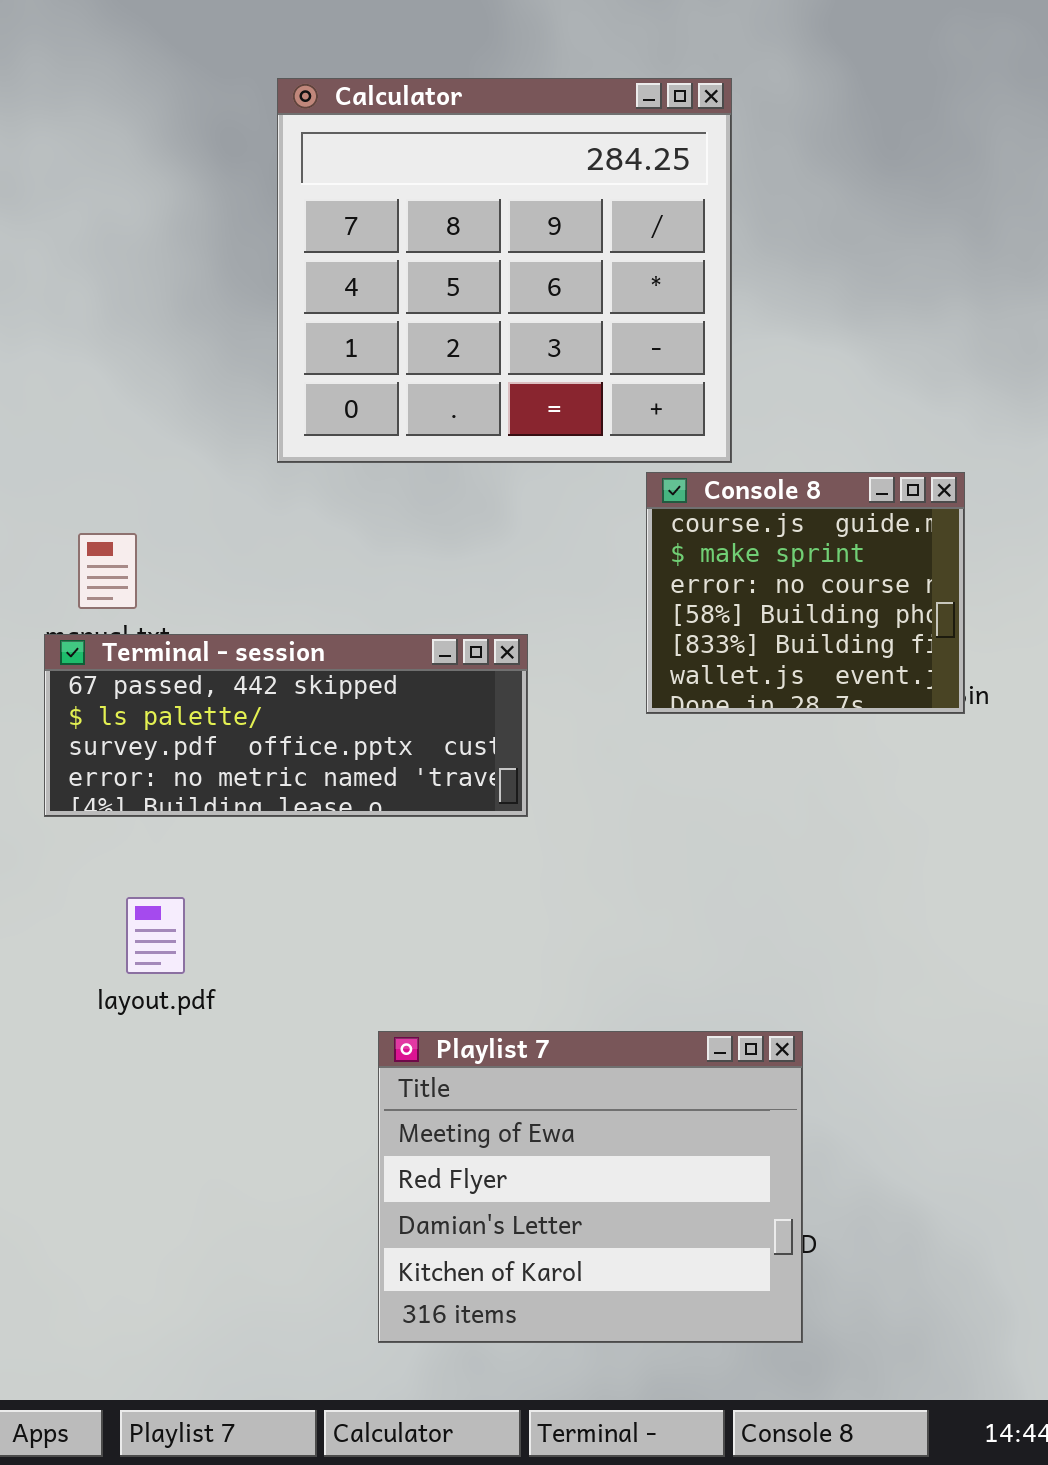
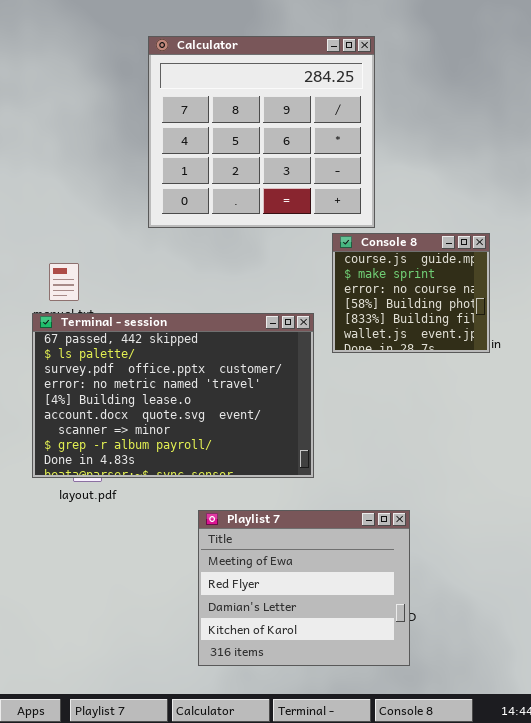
Terminal - session: [44,634,528,817] -> [32,313,314,478], resized

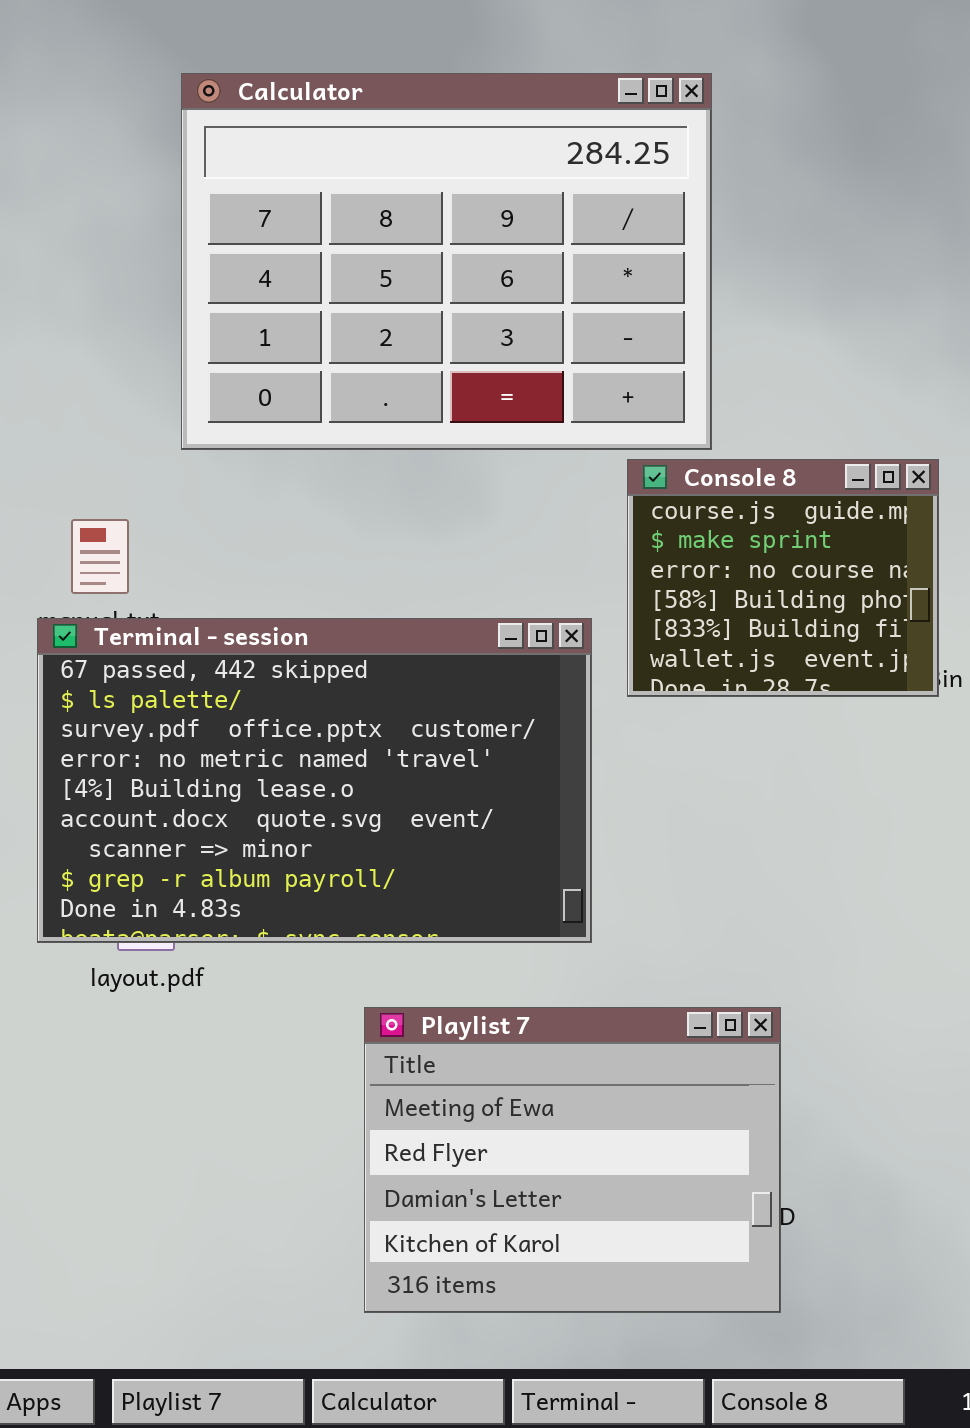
Calculator: [148,36,375,228] -> [181,73,712,450], resized

